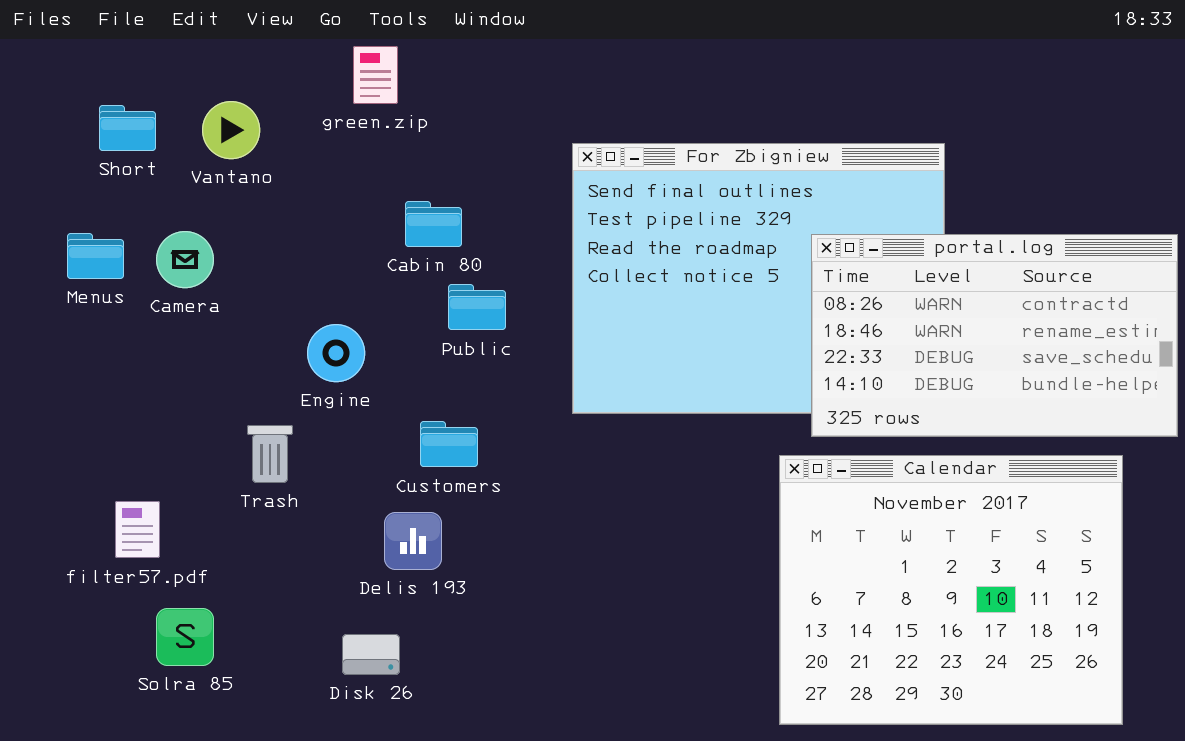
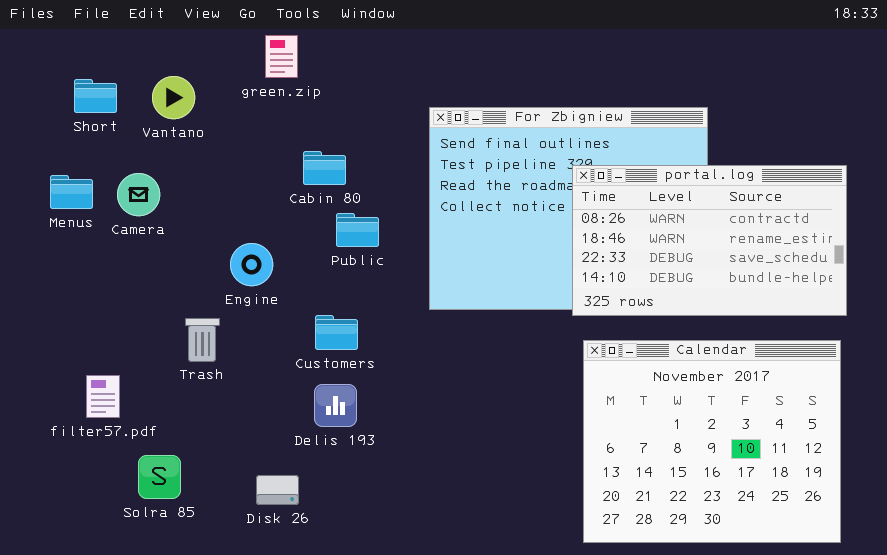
portal.log: [811,234,1178,437] -> [572,165,847,316], moved
Delis 193: [384,512,442,570] -> [314,384,357,427], moved
Solra 85: [156,608,214,666] -> [138,455,181,499], moved

